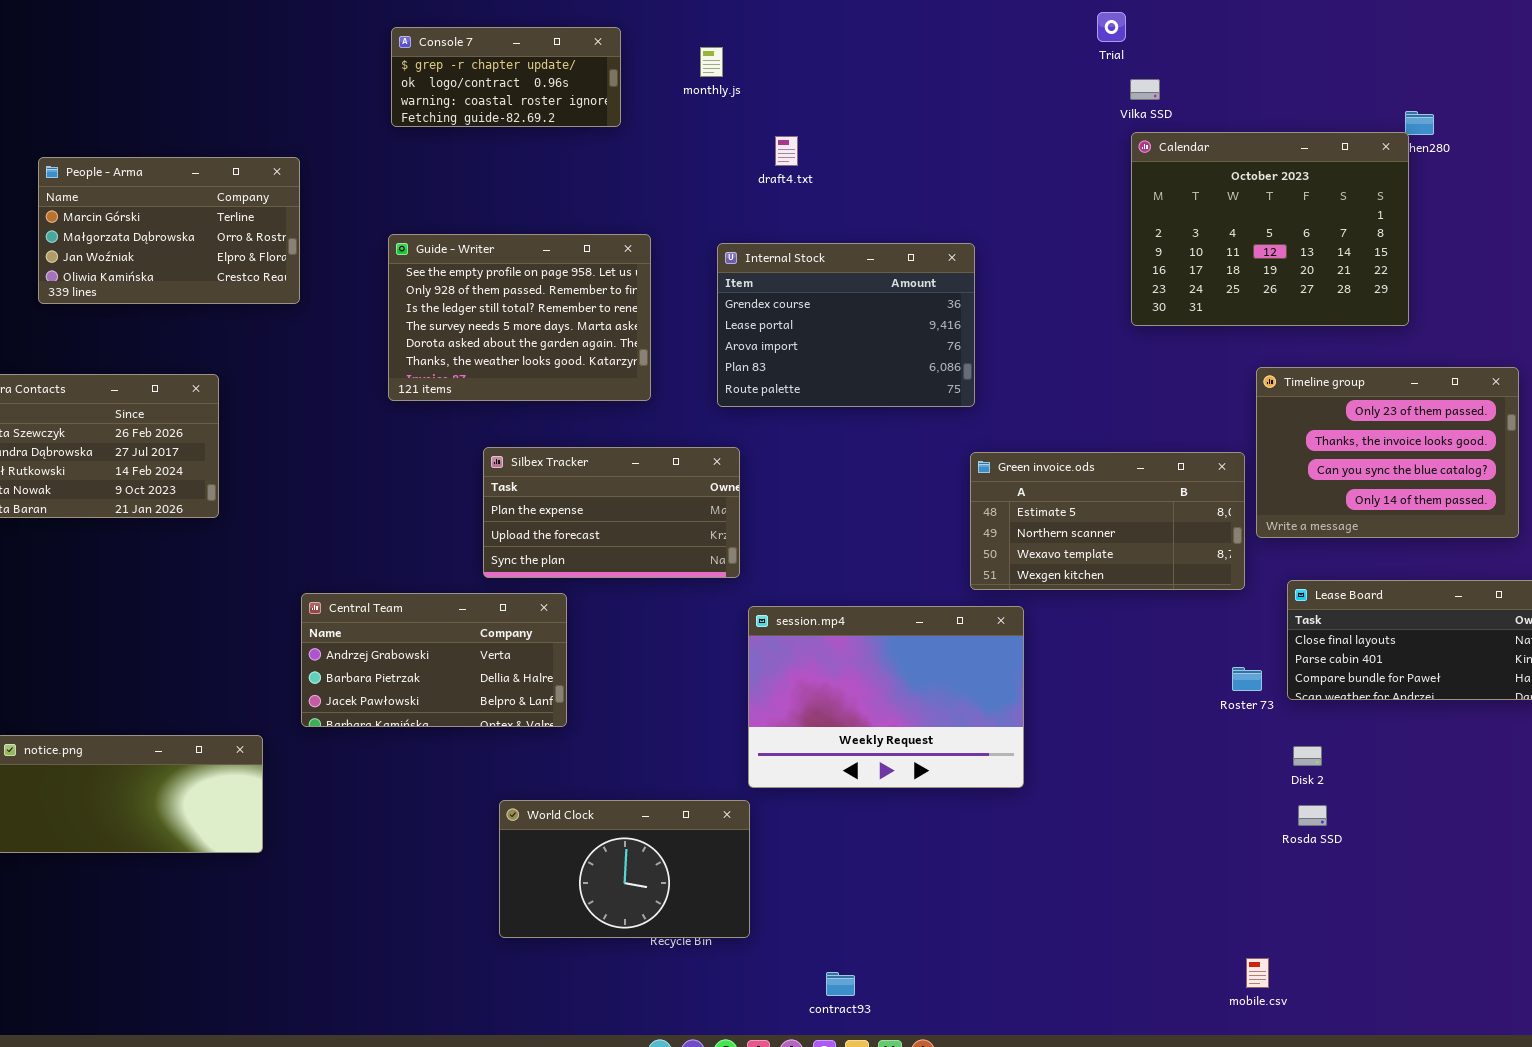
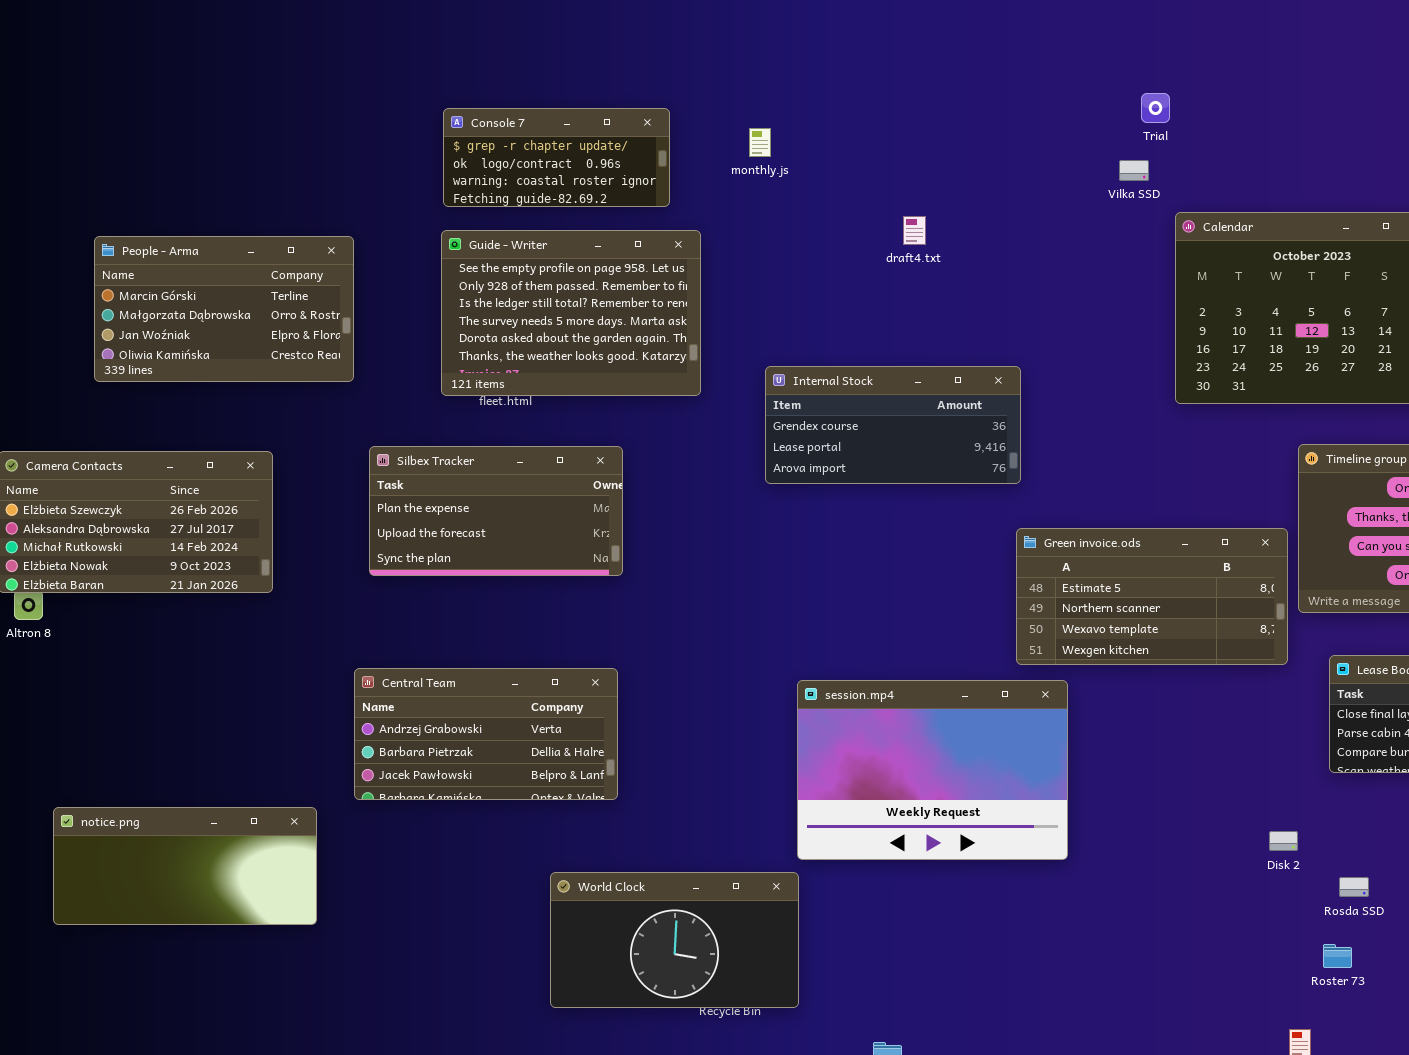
Vilka SSD: [1130,79,1160,100] -> [1119,160,1149,181], moved
draft4.txt: [775,136,798,166] -> [903,216,926,245], moved
Guide - Writer: [388,234,651,401] -> [441,230,701,396], moved
Internal Stock: [717,243,975,407] -> [765,366,1021,484], resized
Silbex Tracker: [483,447,740,578] -> [369,446,623,576], moved
Roster 73: [1232,667,1262,691] -> [1323,944,1352,968], moved
Disk 2: [1293,746,1322,766] -> [1269,831,1298,851], moved

